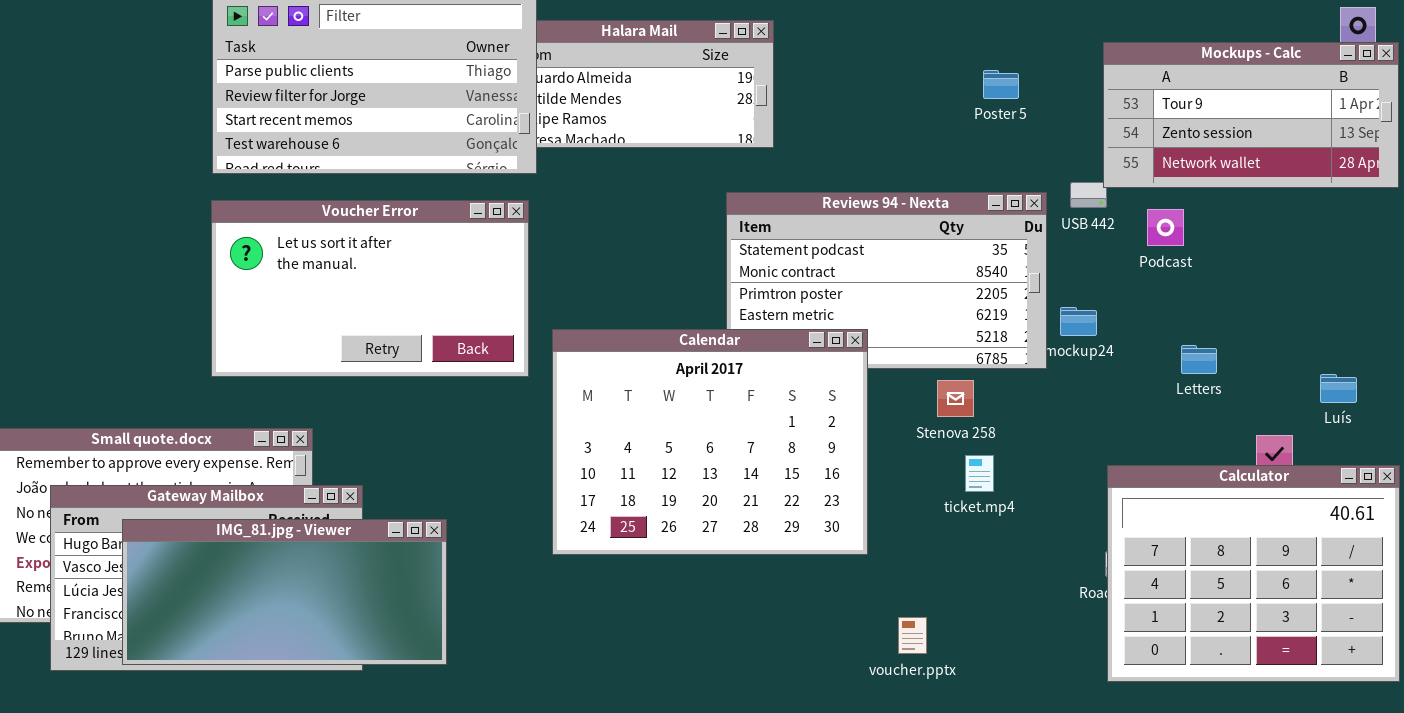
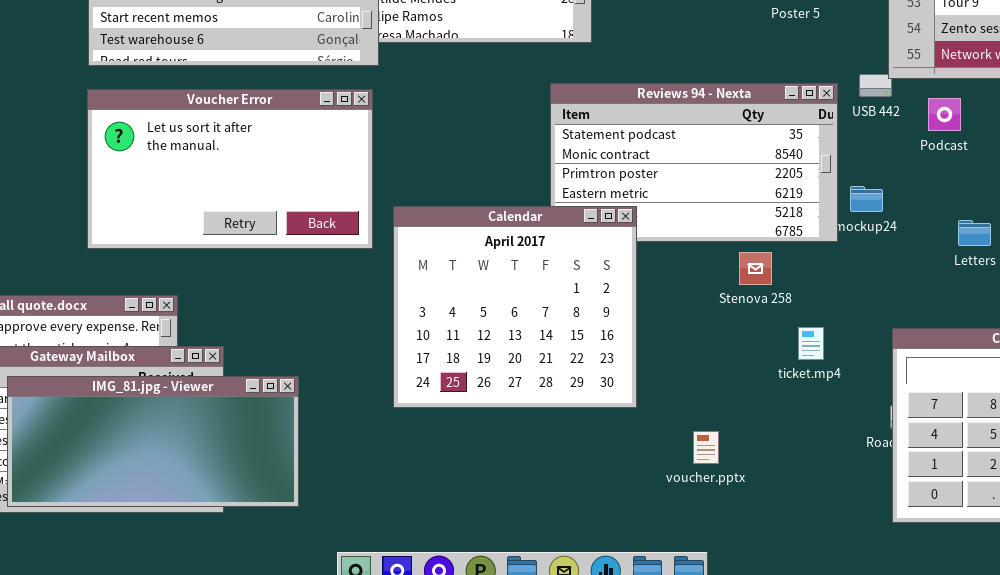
Calendar: [552,329,868,555] -> [393,206,637,408], resized
ticket.mp4: [965,455,994,492] -> [798,327,824,360], moved
voucher.pptx: [898,617,927,654] -> [693,431,719,464], moved

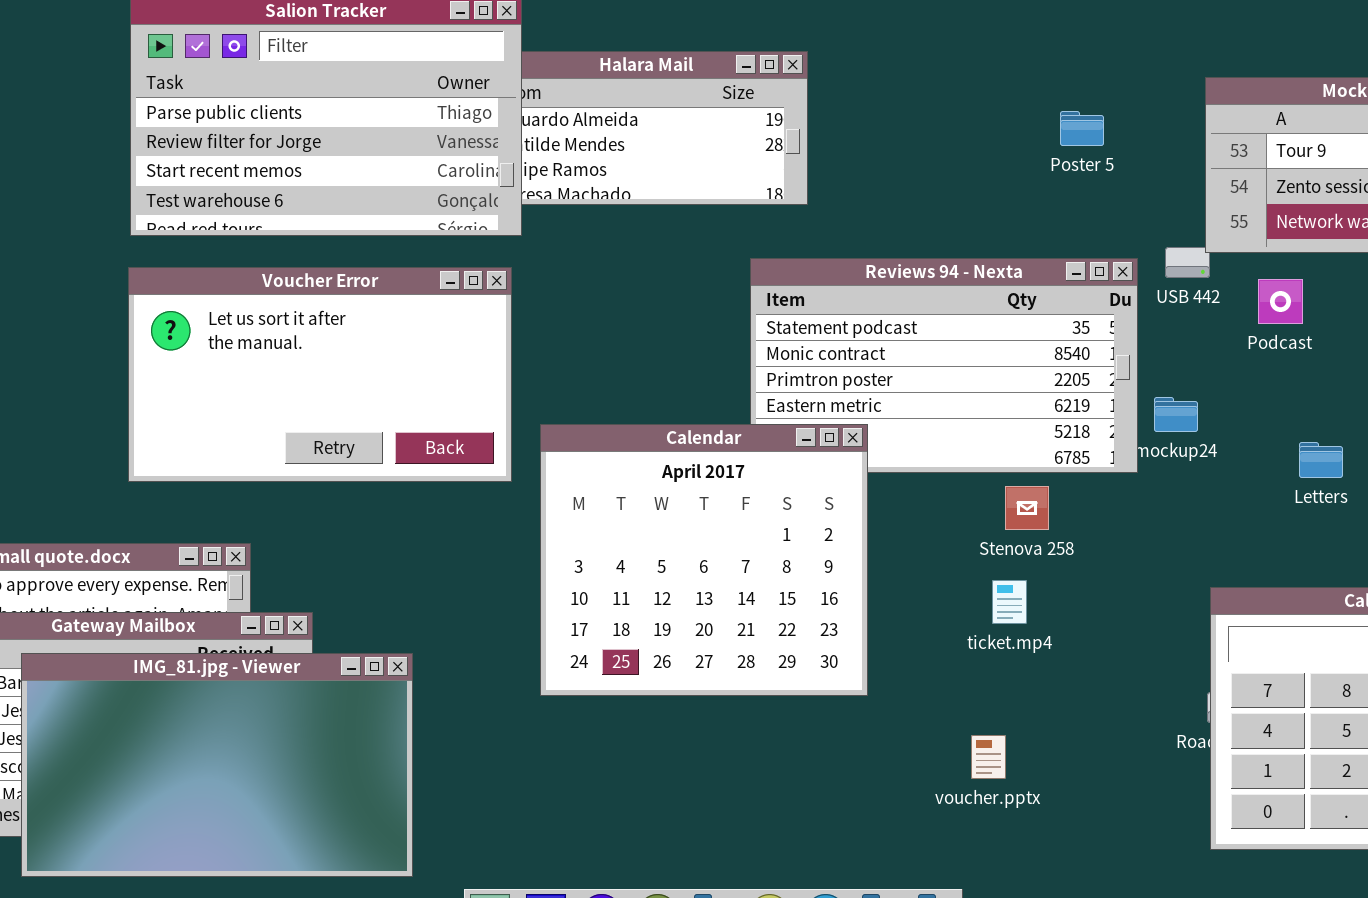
ticket.mp4: [798,327,824,360] -> [992,580,1027,624], moved
IMG_81.jpg - Viewer: [7,376,299,507] -> [21,653,413,877], resized
voucher.pptx: [693,431,719,464] -> [971,735,1006,779], moved

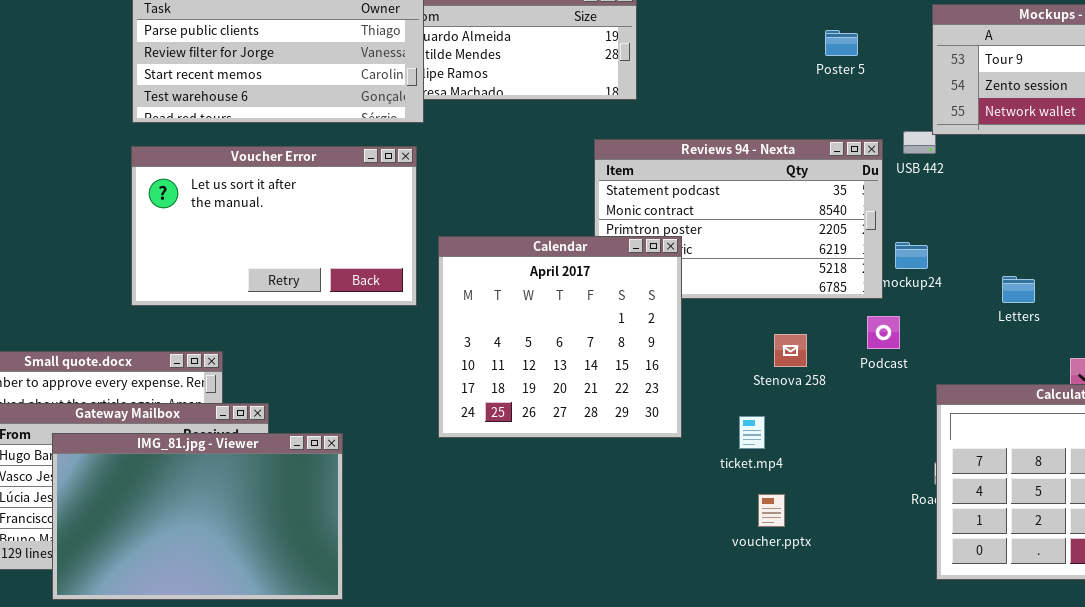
Podcast: [1258,279,1303,324] -> [867,316,900,349], moved
Calendar: [540,424,868,696] -> [438,236,682,438], moved
Stenova 258: [1005,486,1049,530] -> [774,334,807,367], moved
ticket.mp4: [992,580,1027,624] -> [739,416,765,449], moved

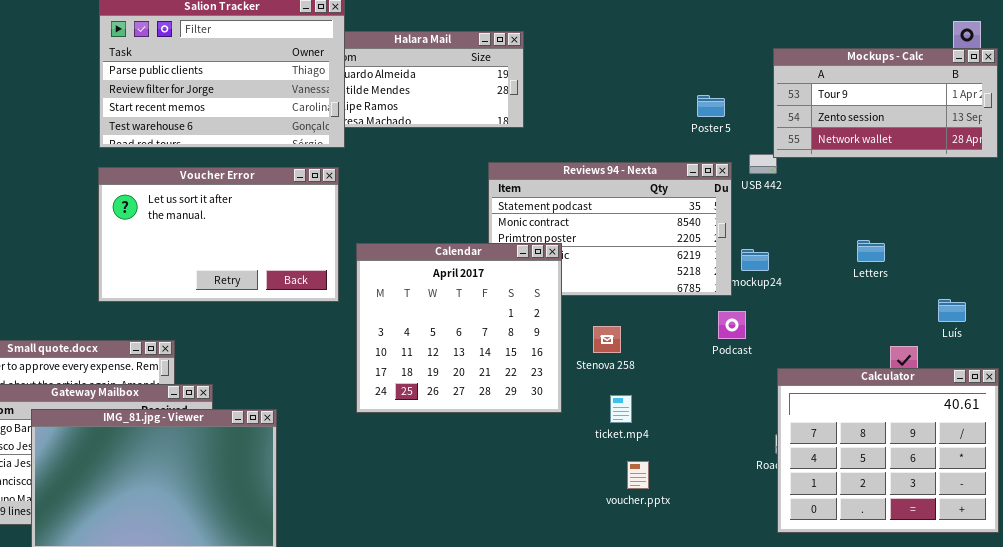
Poster 5: [825,30,858,56] -> [697,95,725,117], moved
Letters: [1002,276,1035,303] -> [857,240,885,262], moved
Stenova 258: [774,334,807,367] -> [593,326,621,353], moved

